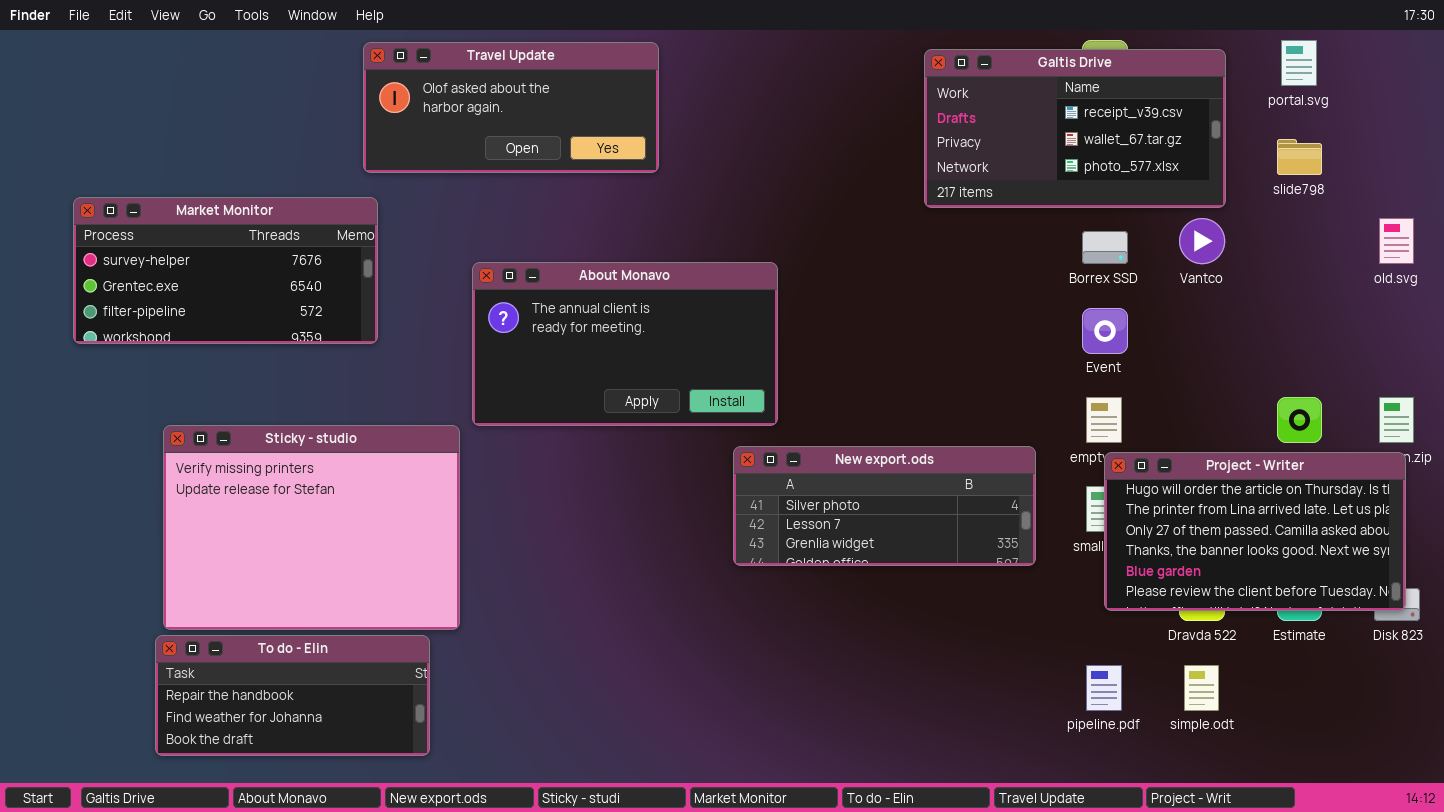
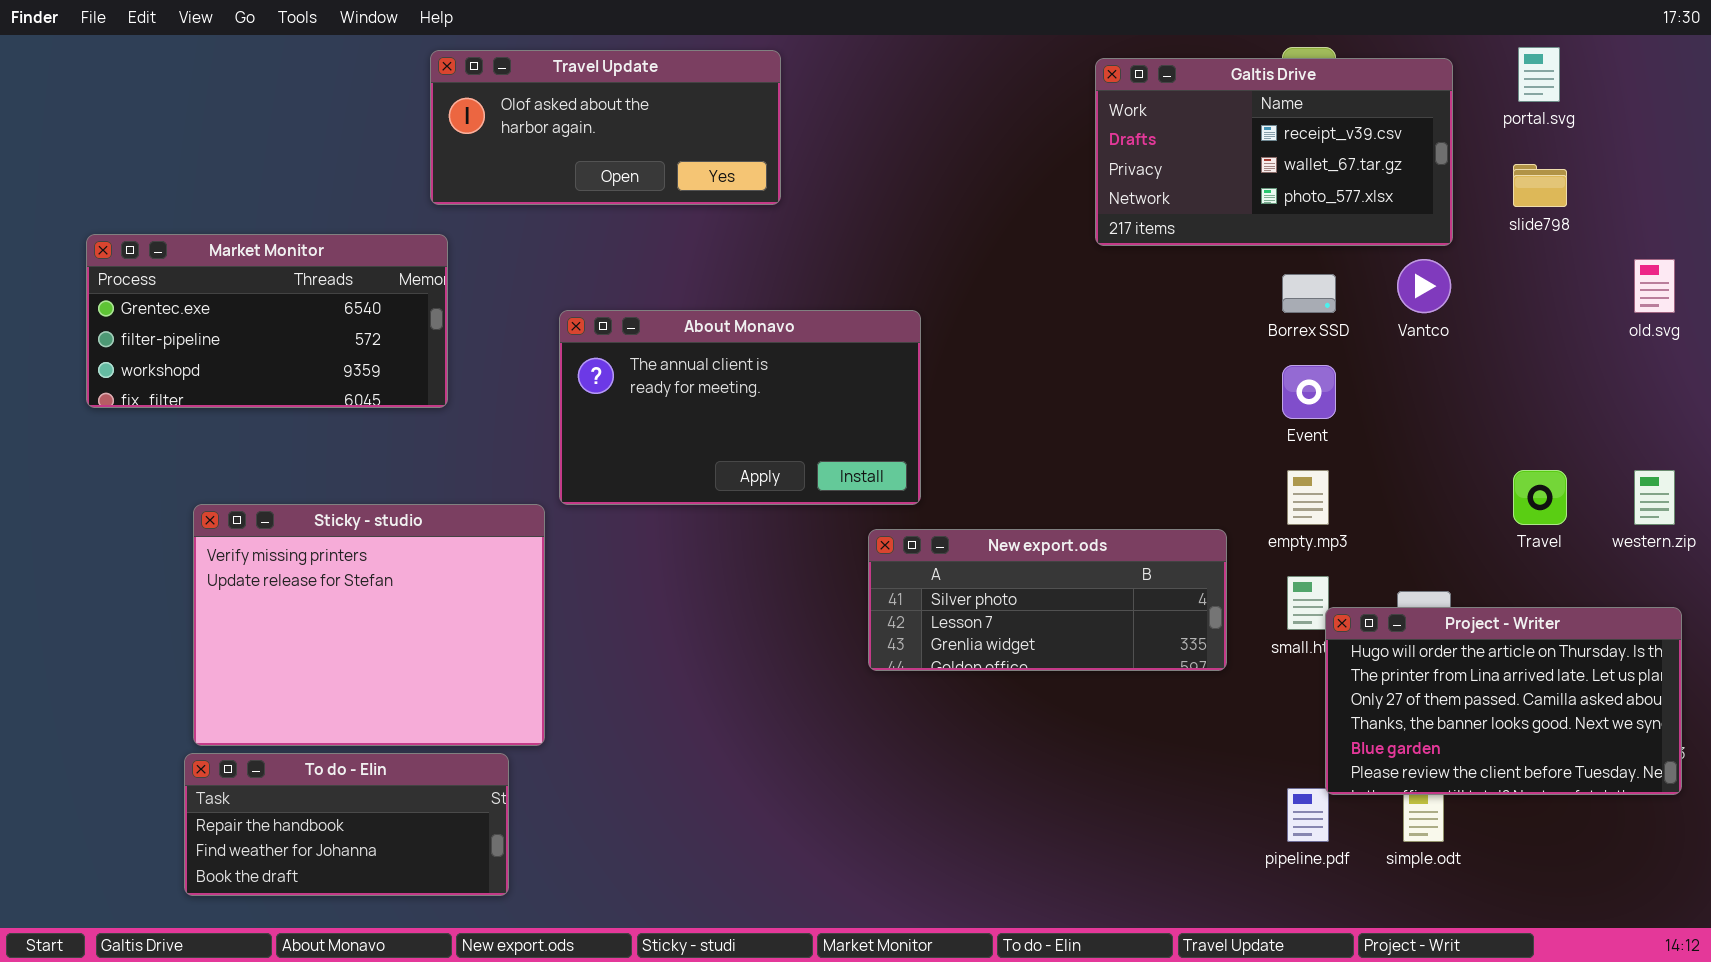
Market Monitor: [73,197,378,344] -> [86,234,448,408], scrolled down 1 row
Project - Writer: [1104,452,1406,611] -> [1325,607,1682,795], moved

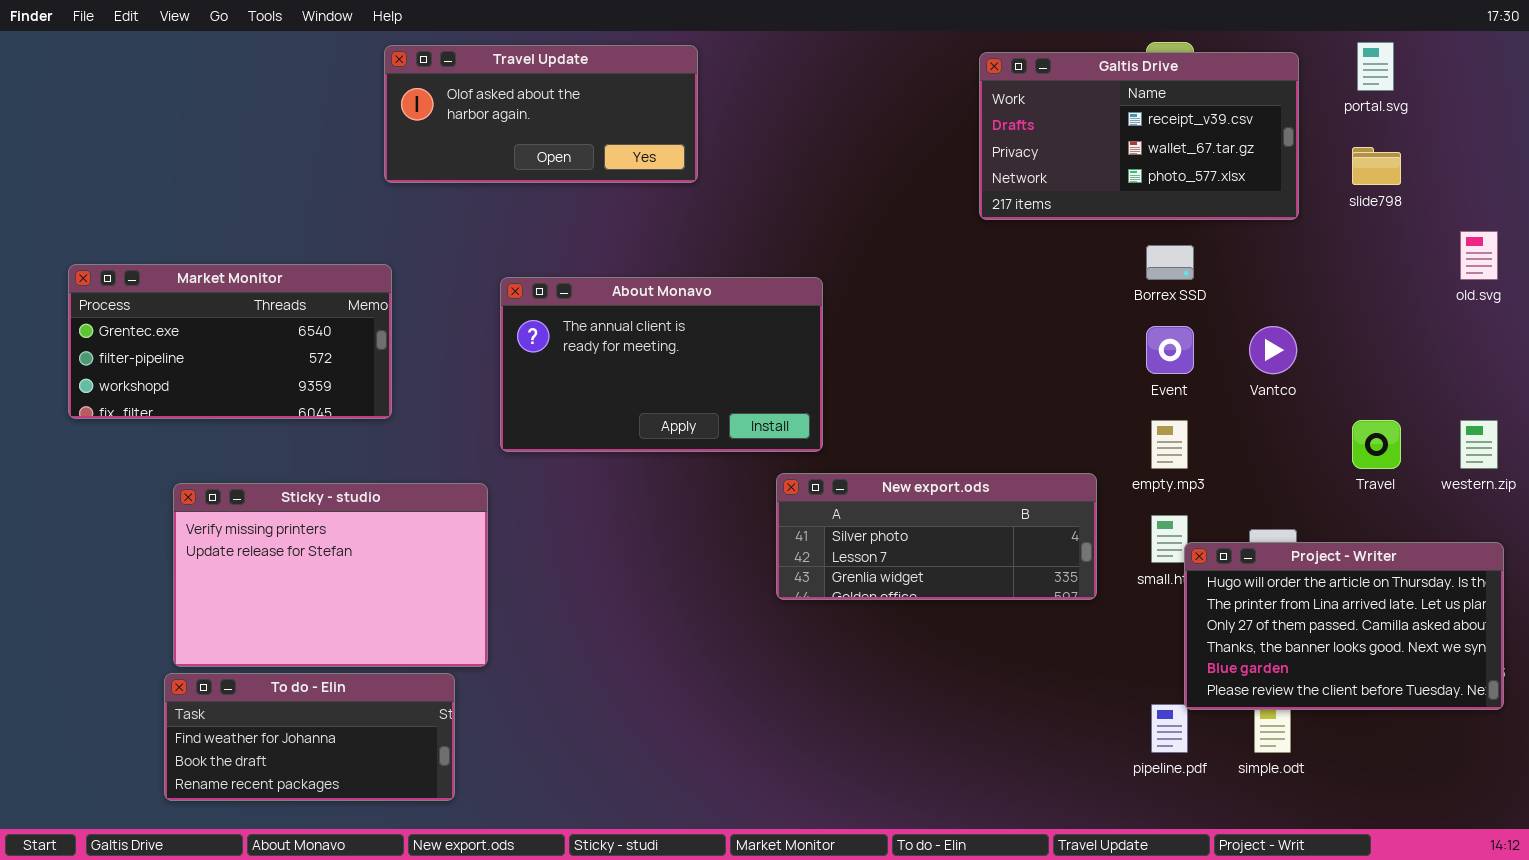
Market Monitor: [86,234,448,408] -> [68,264,392,419], moved
Vantco: [1397,259,1451,313] -> [1249,326,1297,374], moved
Sticky - studio: [193,504,545,746] -> [173,483,488,667], resized
To do - Elin: [184,753,509,896] -> [164,673,455,801], scrolled down 1 row

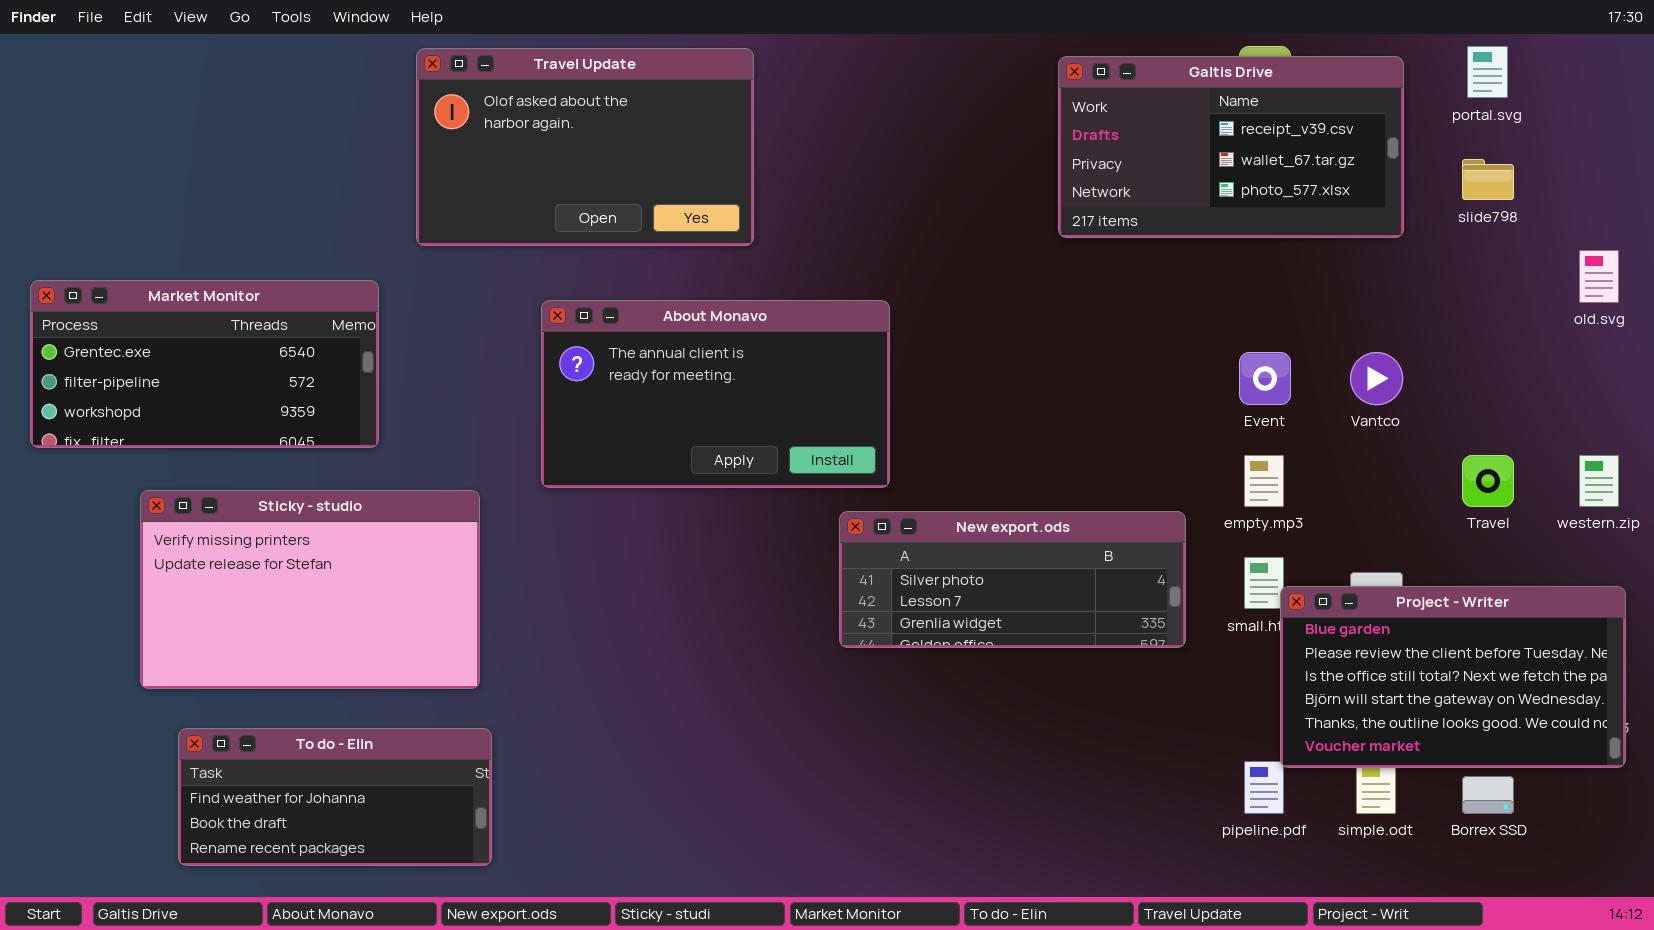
Travel Update: [384,45,698,183] -> [416,48,754,246], resized
Borrex SSD: [1146,245,1194,280] -> [1462,776,1514,814], moved
Market Monitor: [68,264,392,419] -> [30,280,379,448], moved
Sticky - studio: [173,483,488,667] -> [140,490,480,689], moved
Project - Writer: [1184,542,1504,710] -> [1280,586,1626,768], scrolled down 4 rows

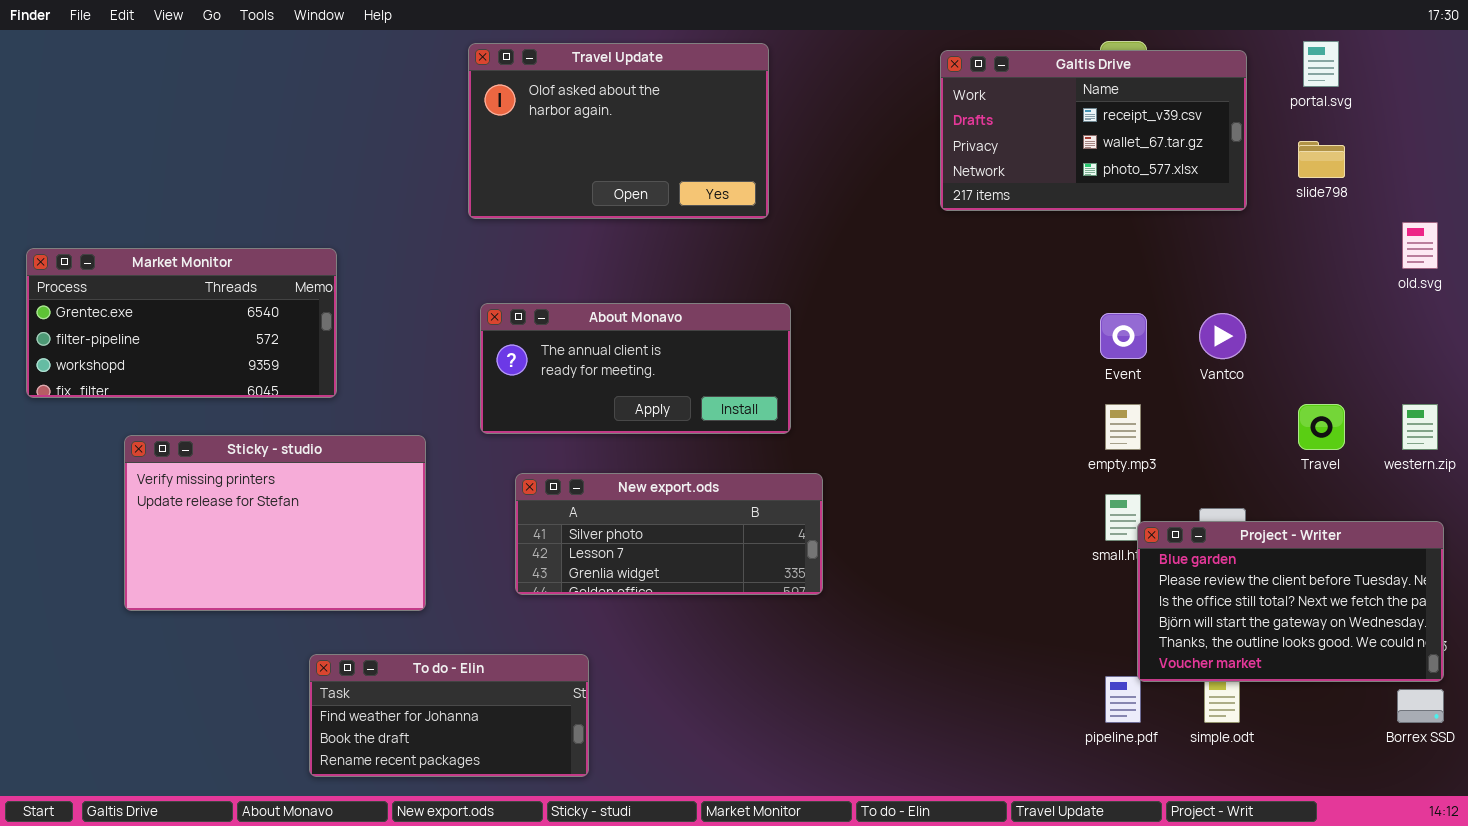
Travel Update: [416,48,754,246] -> [468,43,769,219], moved
About Monavo: [541,300,890,488] -> [480,303,791,434], resized
New export.ods: [839,511,1186,648] -> [515,473,823,595], moved
To do - Elin: [178,728,492,866] -> [309,654,589,777], moved
Borrex SSD: [1462,776,1514,814] -> [1397,689,1444,723], moved

